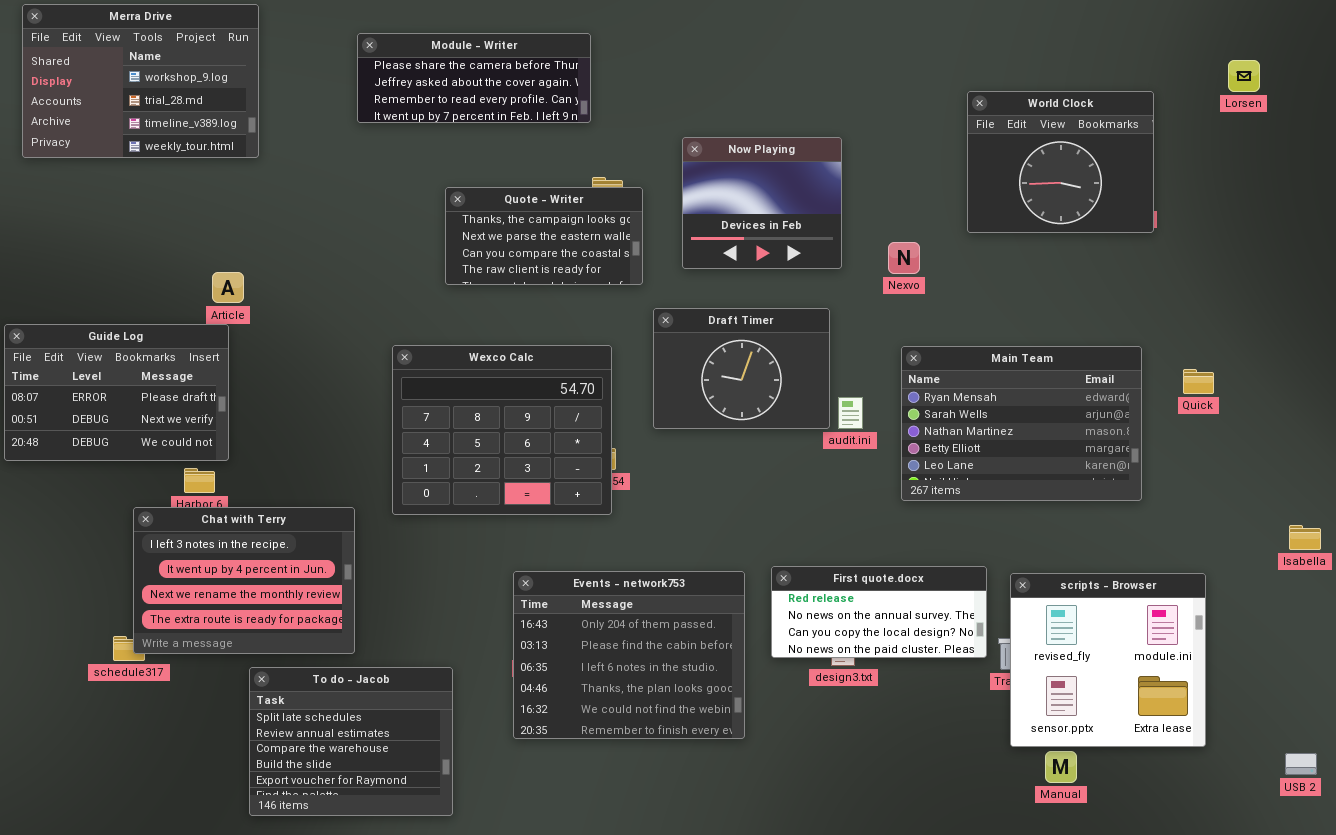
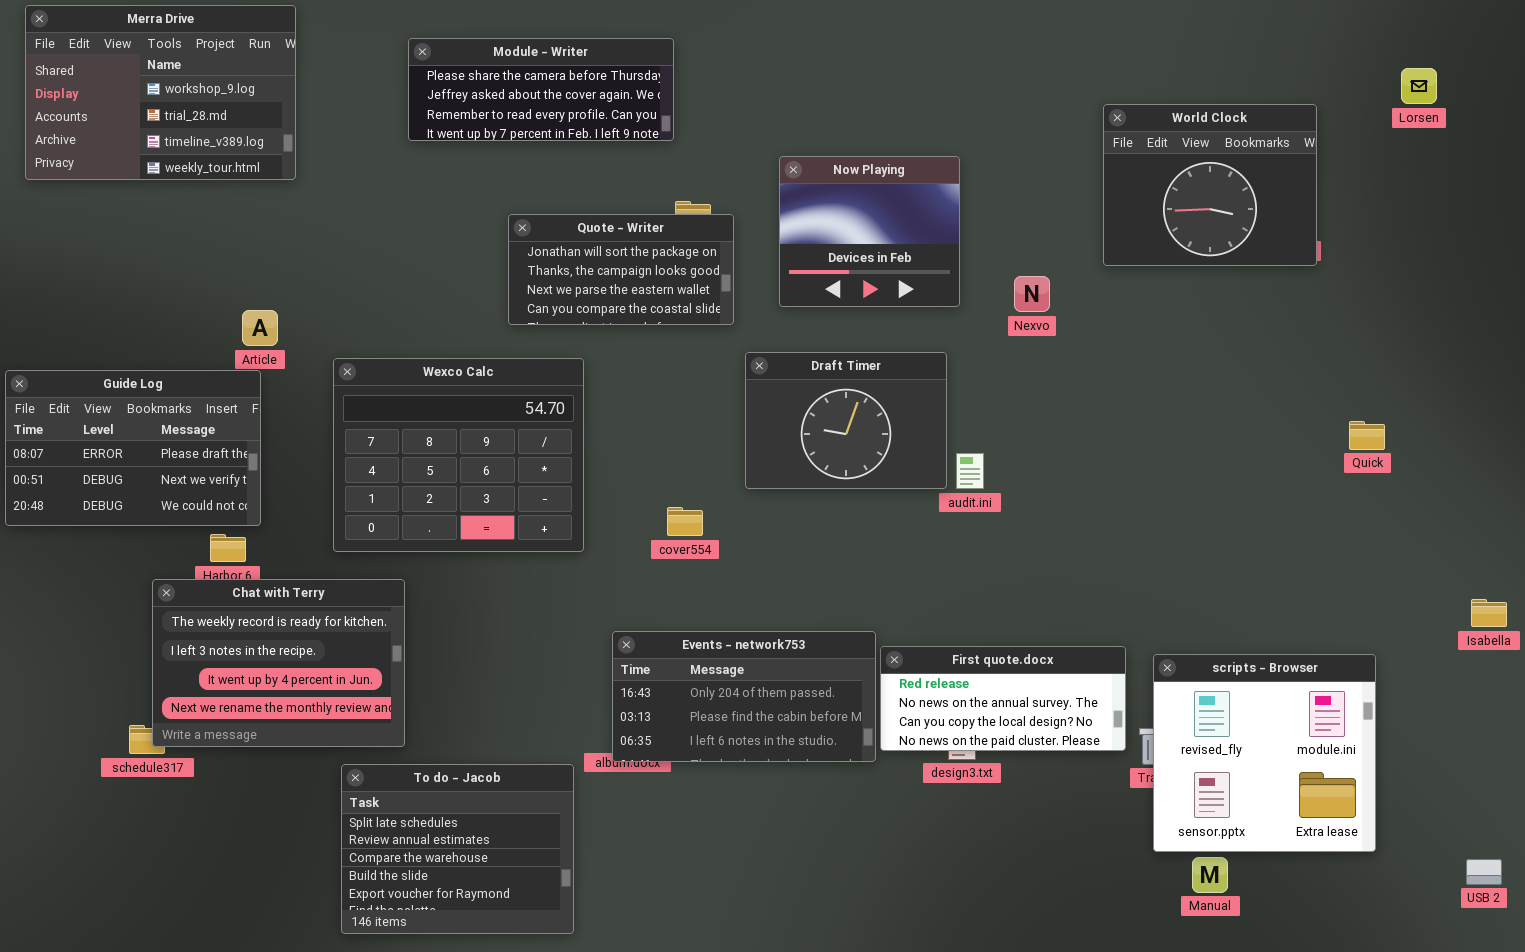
Quote - Writer: [445,187,643,285] -> [508,214,734,325], scrolled up 1 row
Wexco Calc: [392,345,612,515] -> [333,358,584,552], moved
Main Team: [901,346,1142,501] -> none, closed
Chat with Terry: [133,507,355,654] -> [152,579,405,747], scrolled up 1 row
Events - network753: [513,571,745,739] -> [612,631,876,762], moved, resized
To do - Jacob: [249,667,453,816] -> [341,764,574,934], moved

